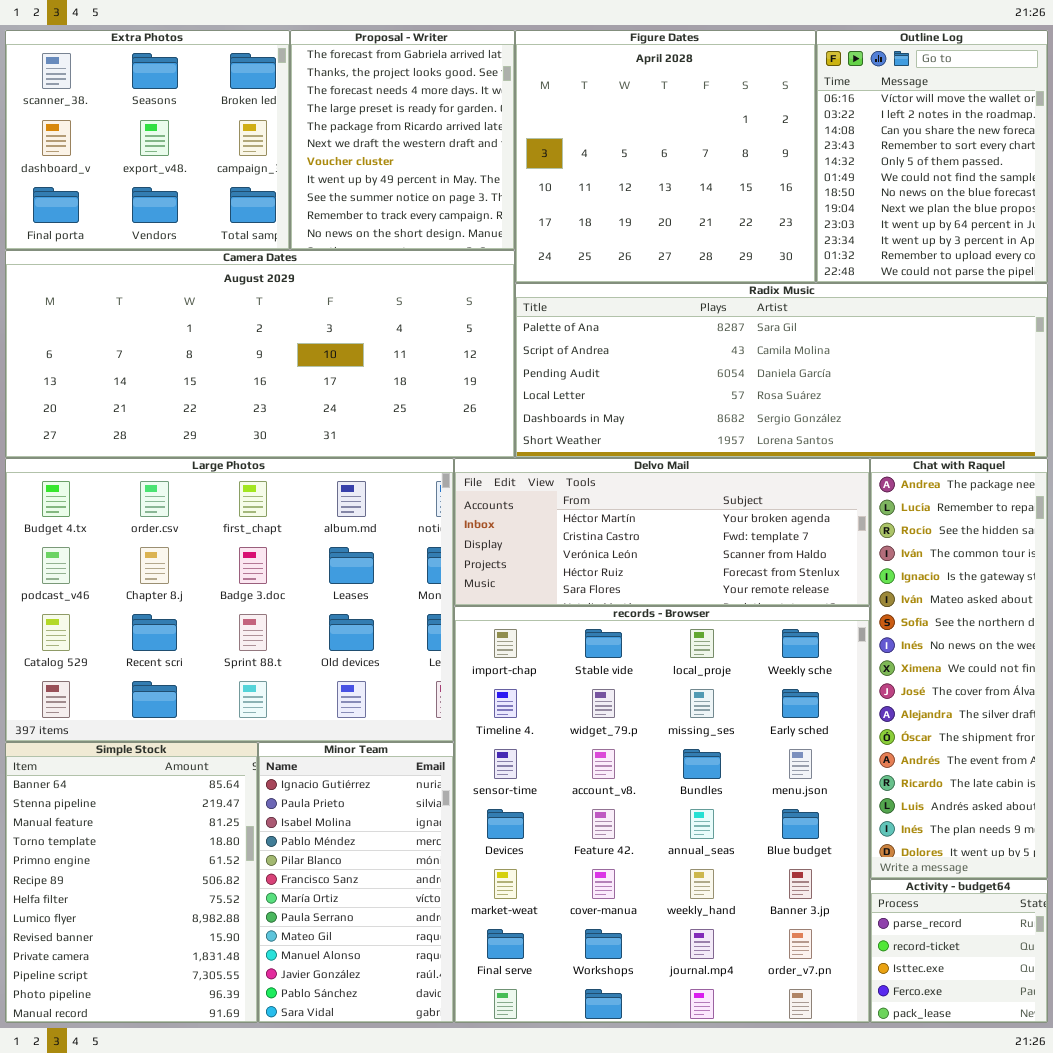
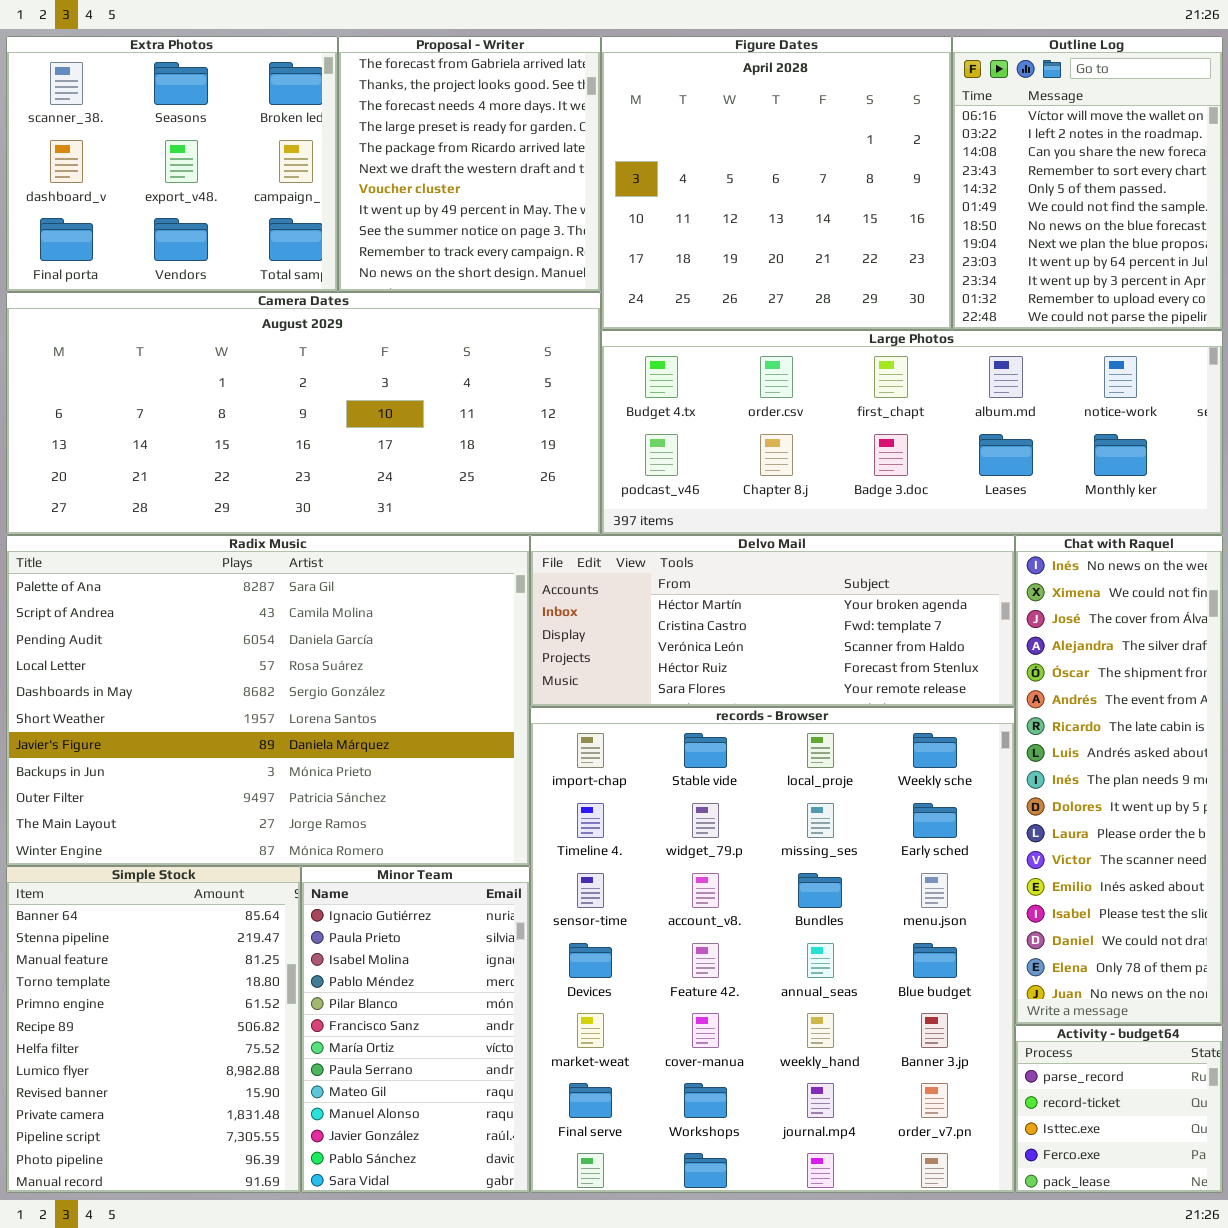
Radix Music: [515,283,1048,458] -> [6,535,530,866], moved, resized
Large Photos: [5,458,454,742] -> [601,330,1223,535], moved, resized
Chat with Raquel: [870,458,1048,879] -> [1015,535,1223,1025], scrolled down 7 rows

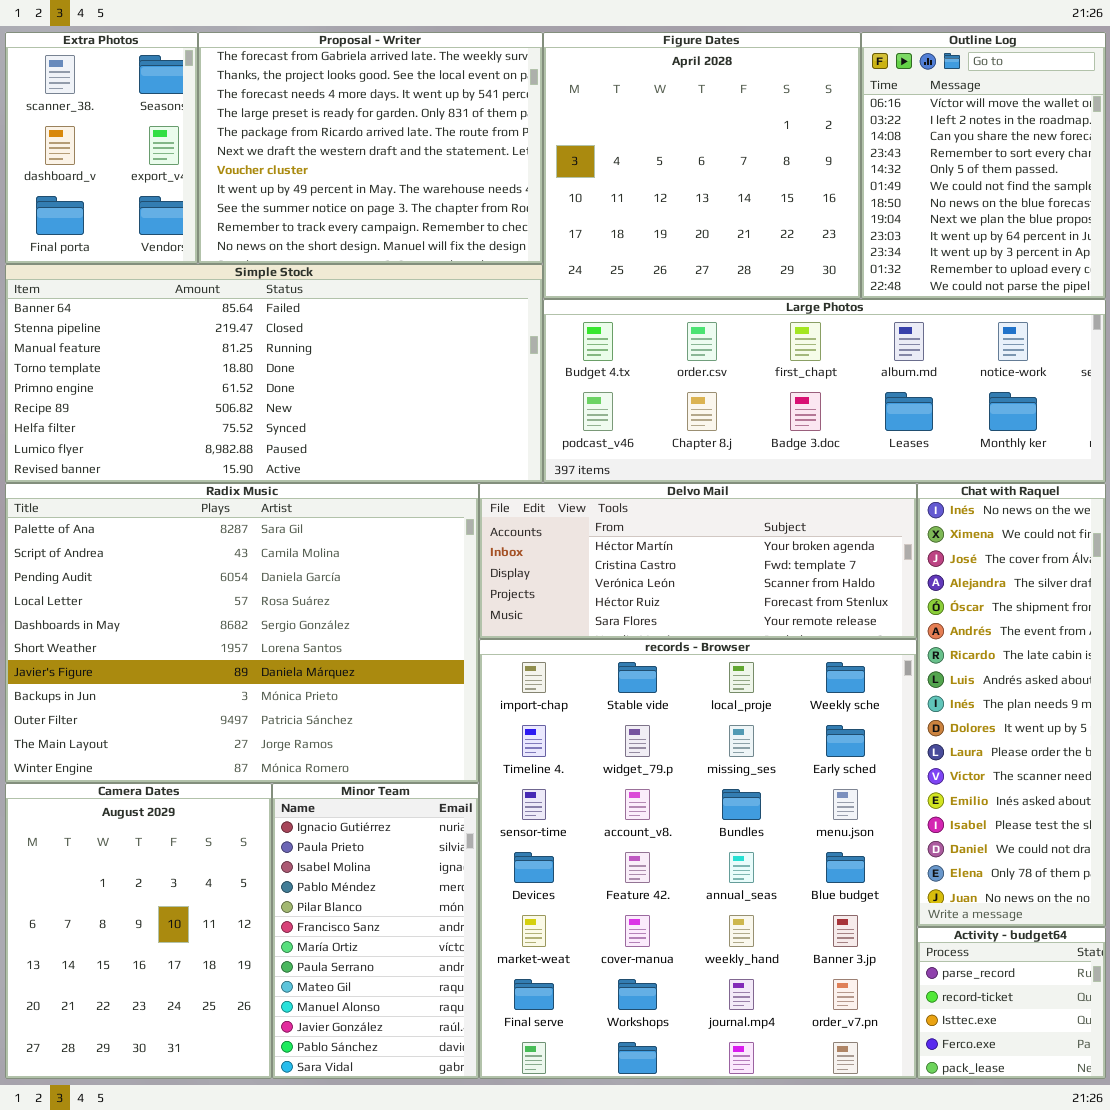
Extra Photos: [6,36,338,292] -> [5,32,198,264], resized
Proposal - Writer: [338,36,601,292] -> [198,32,543,264], resized
Camera Dates: [6,292,601,535] -> [5,783,272,1079], moved, resized
Simple Stock: [6,866,301,1193] -> [5,264,543,483], moved, resized

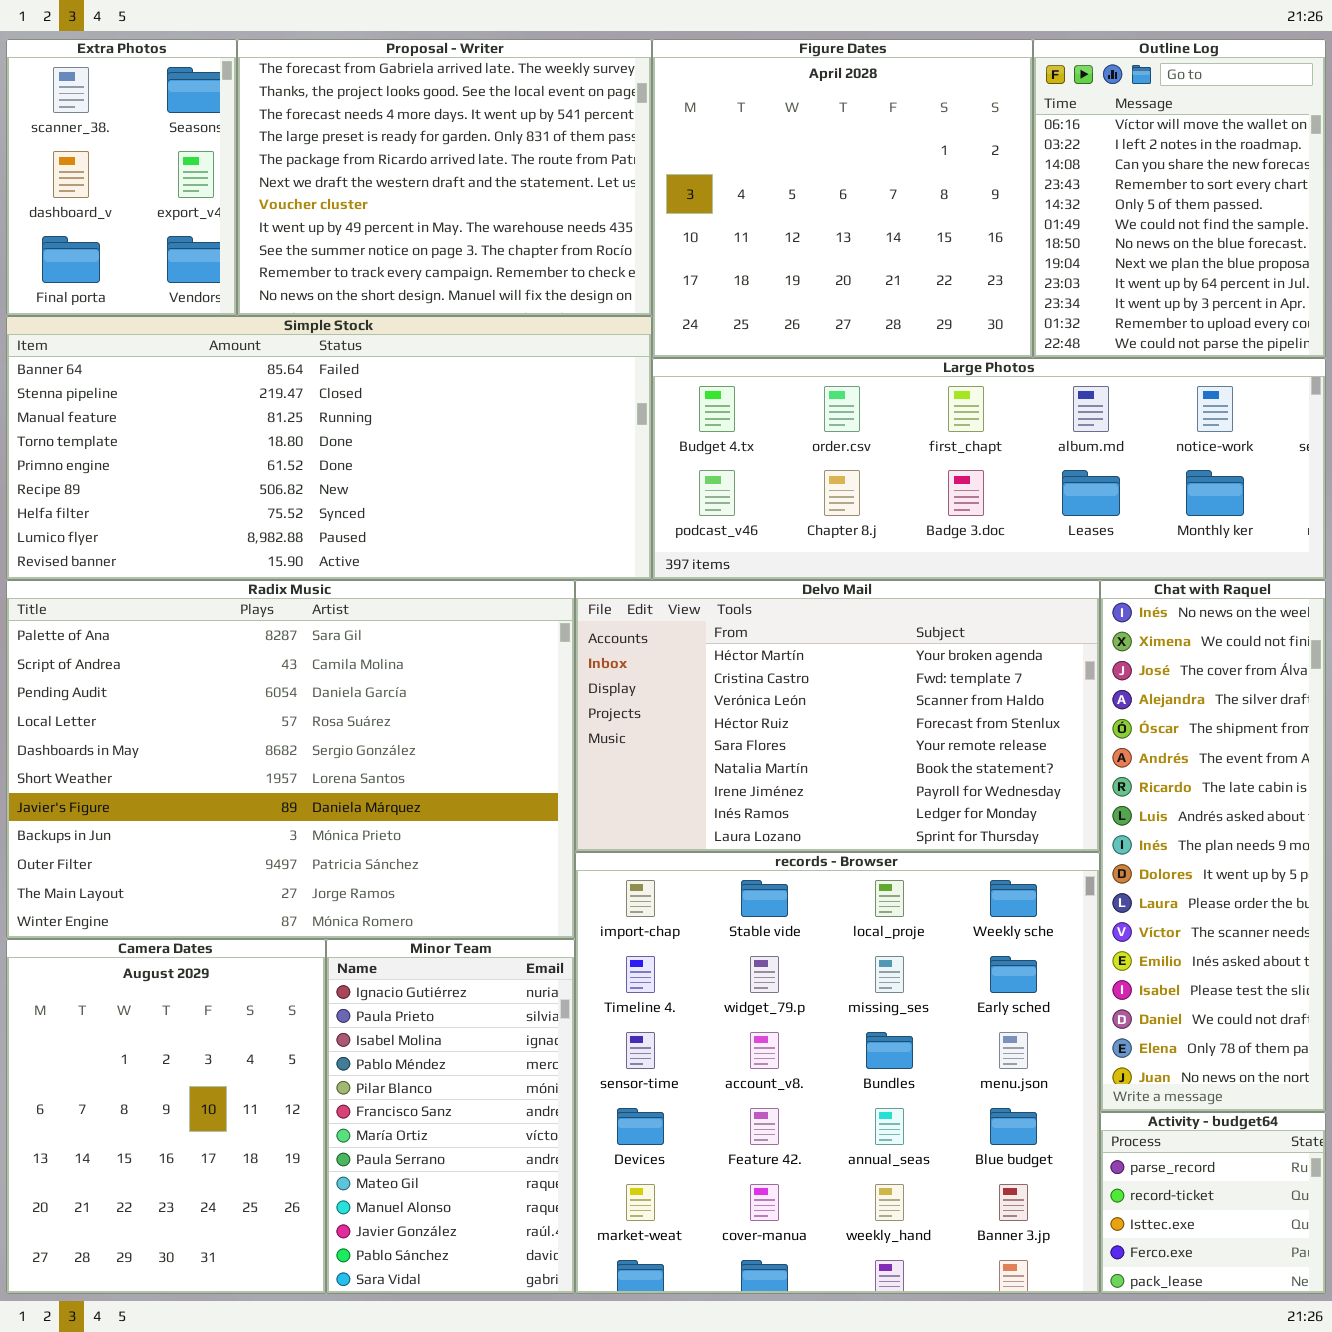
Delvo Mail: [479,483,917,639] -> [575,580,1100,852], resized
records - Browser: [479,639,917,1079] -> [575,852,1100,1294], resized

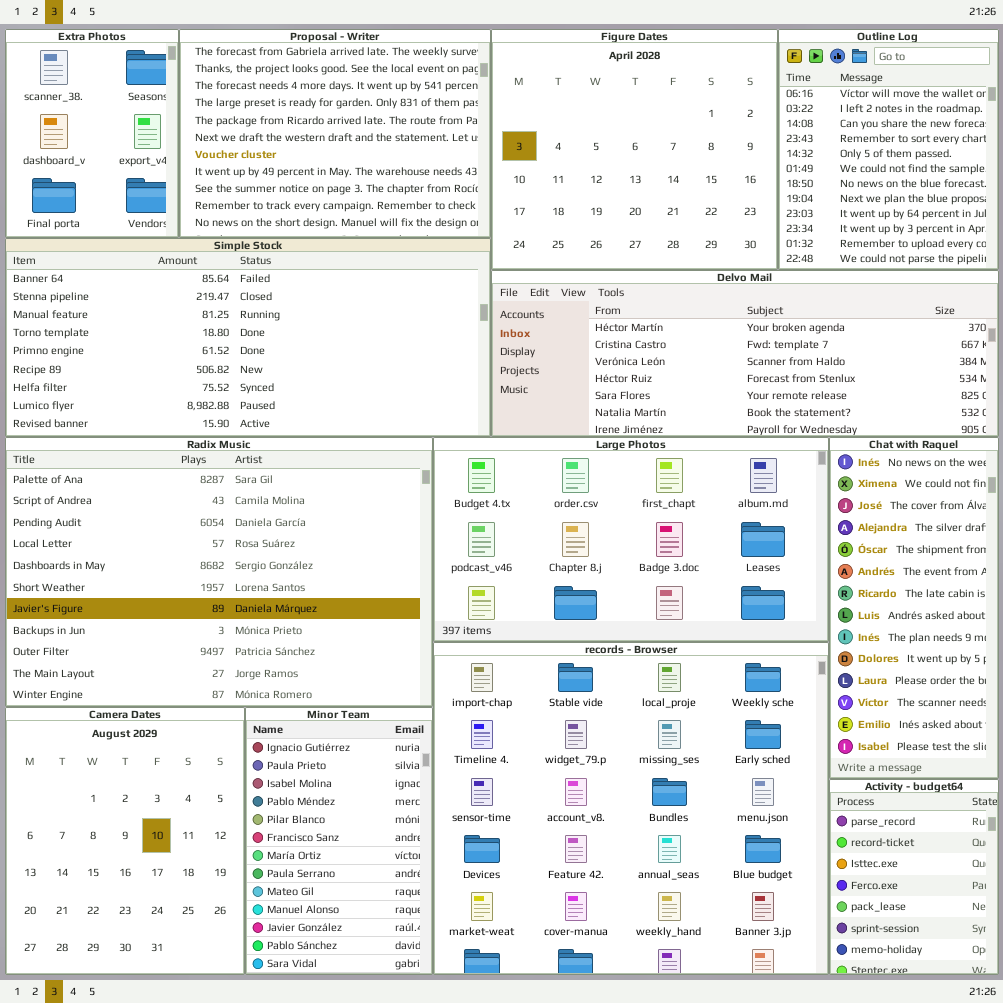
Large Photos: [652,358,1326,580] -> [433,437,829,642], moved, resized
Delvo Mail: [575,580,1100,852] -> [491,270,999,437], moved, resized
Chat with Raquel: [1100,580,1326,1112] -> [829,437,999,779], resized
Activity - budget64: [1100,1112,1326,1294] -> [829,779,999,975], resized

